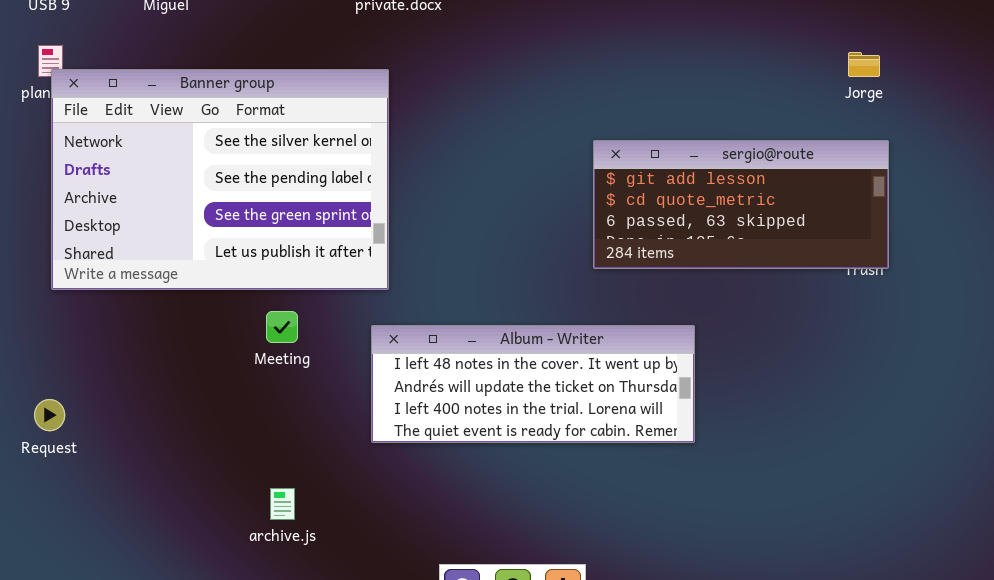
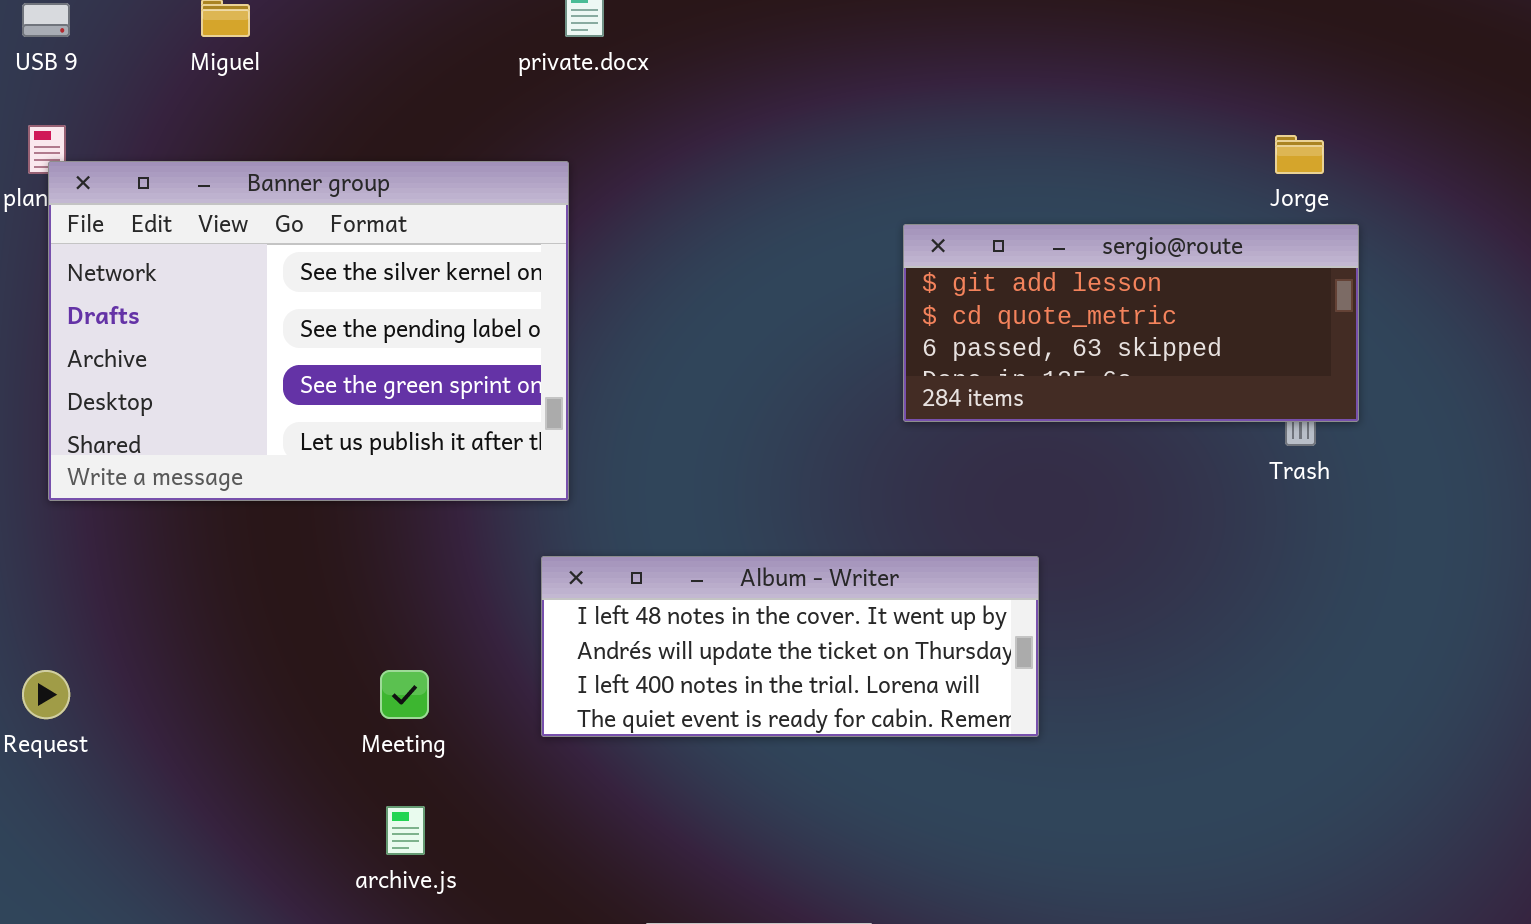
sergio@route: [593,140,889,269] -> [903,224,1359,422], moved
Meeting: [266,311,298,343] -> [380,670,429,719], moved

